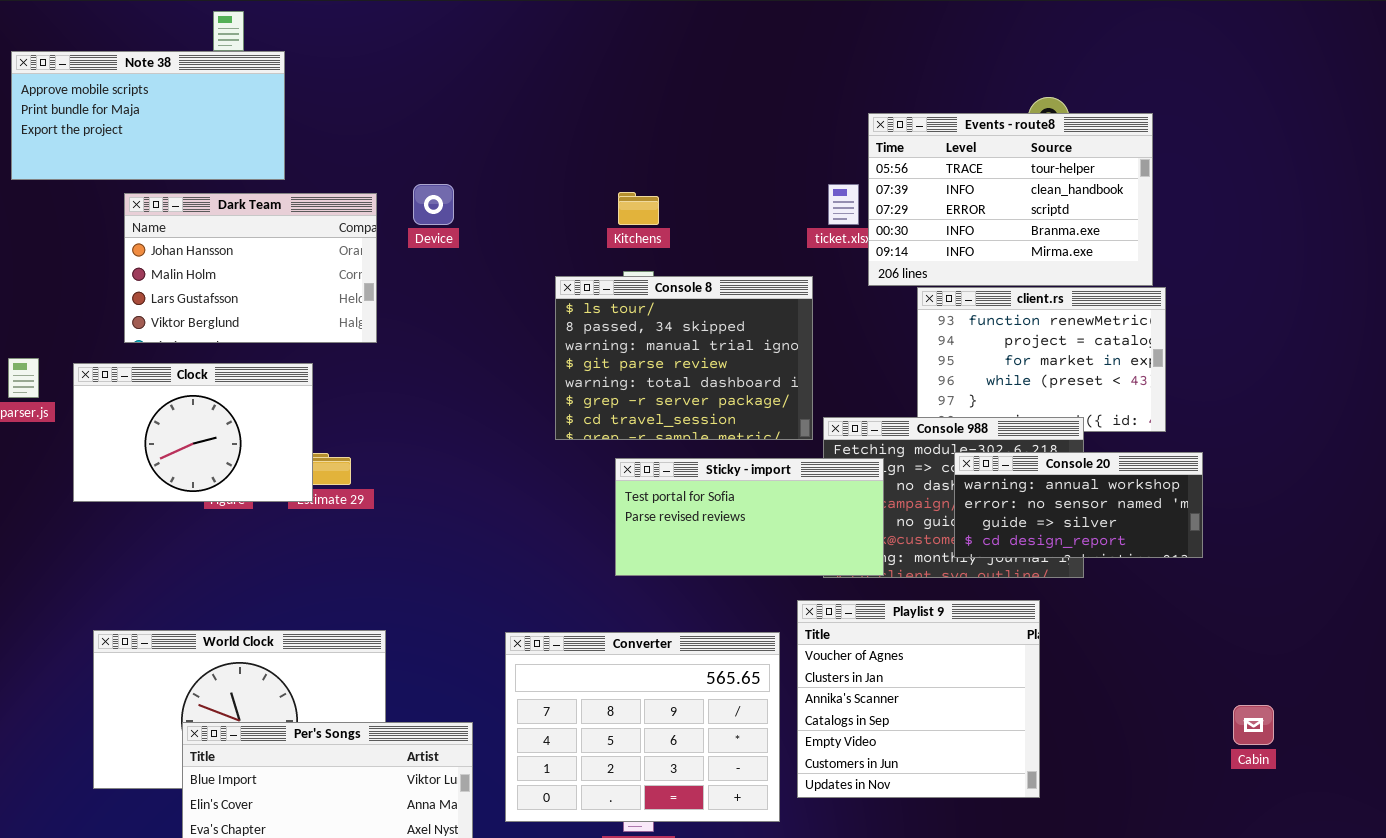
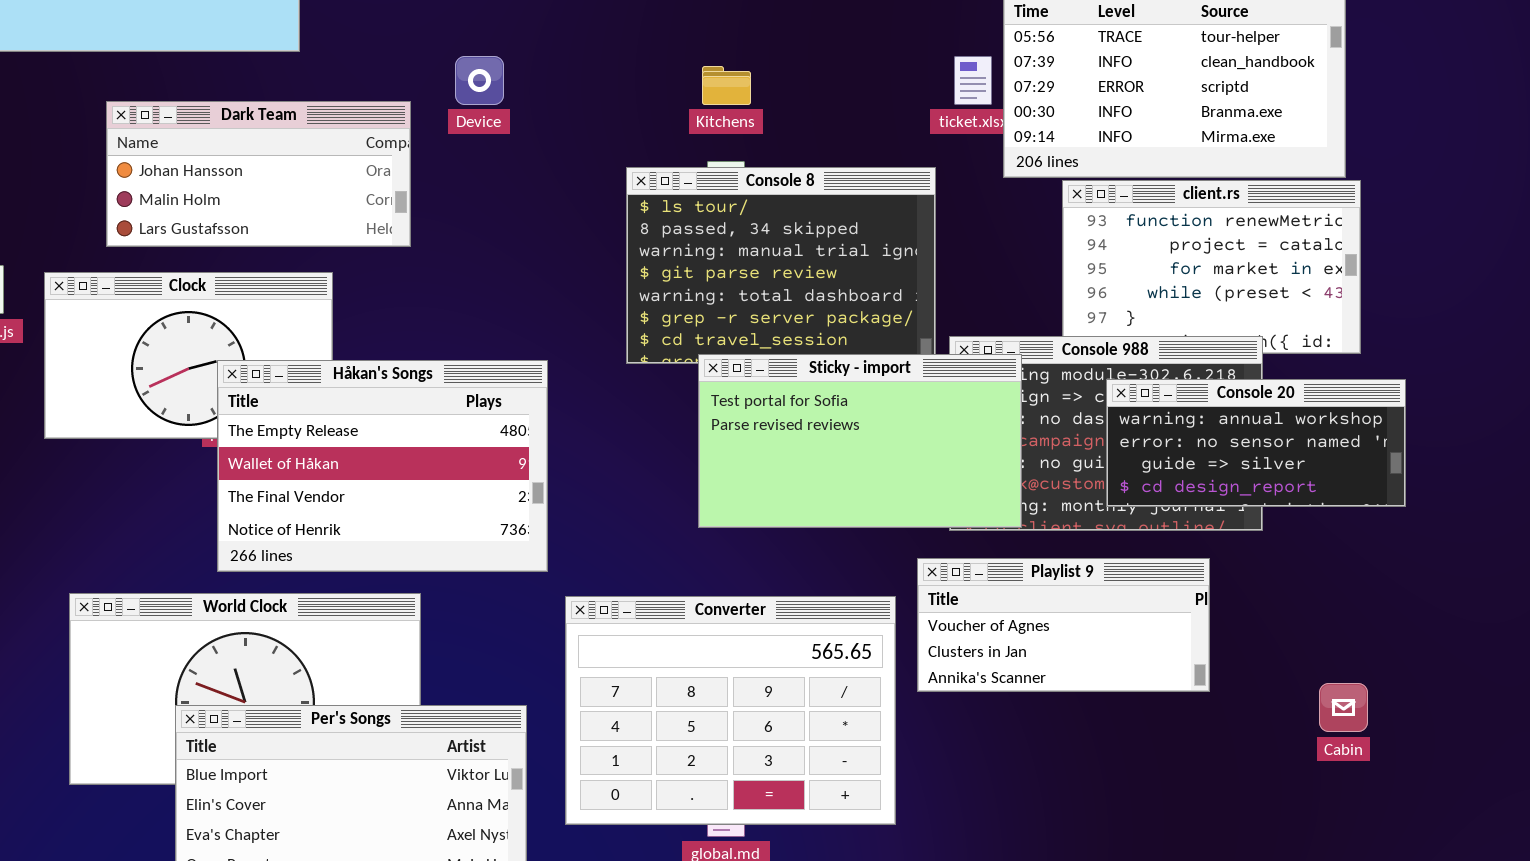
Dark Team: [124,193,377,343] -> [106,101,411,247], resized
Håkan's Songs: none -> [217,360,548,572], opened
Sticky - import: [615,458,884,576] -> [698,354,1022,528], resized
Playlist 9: [797,600,1040,798] -> [917,558,1210,692], resized
Cabin: [1233,705,1274,745] -> [1319,683,1368,732], moved

